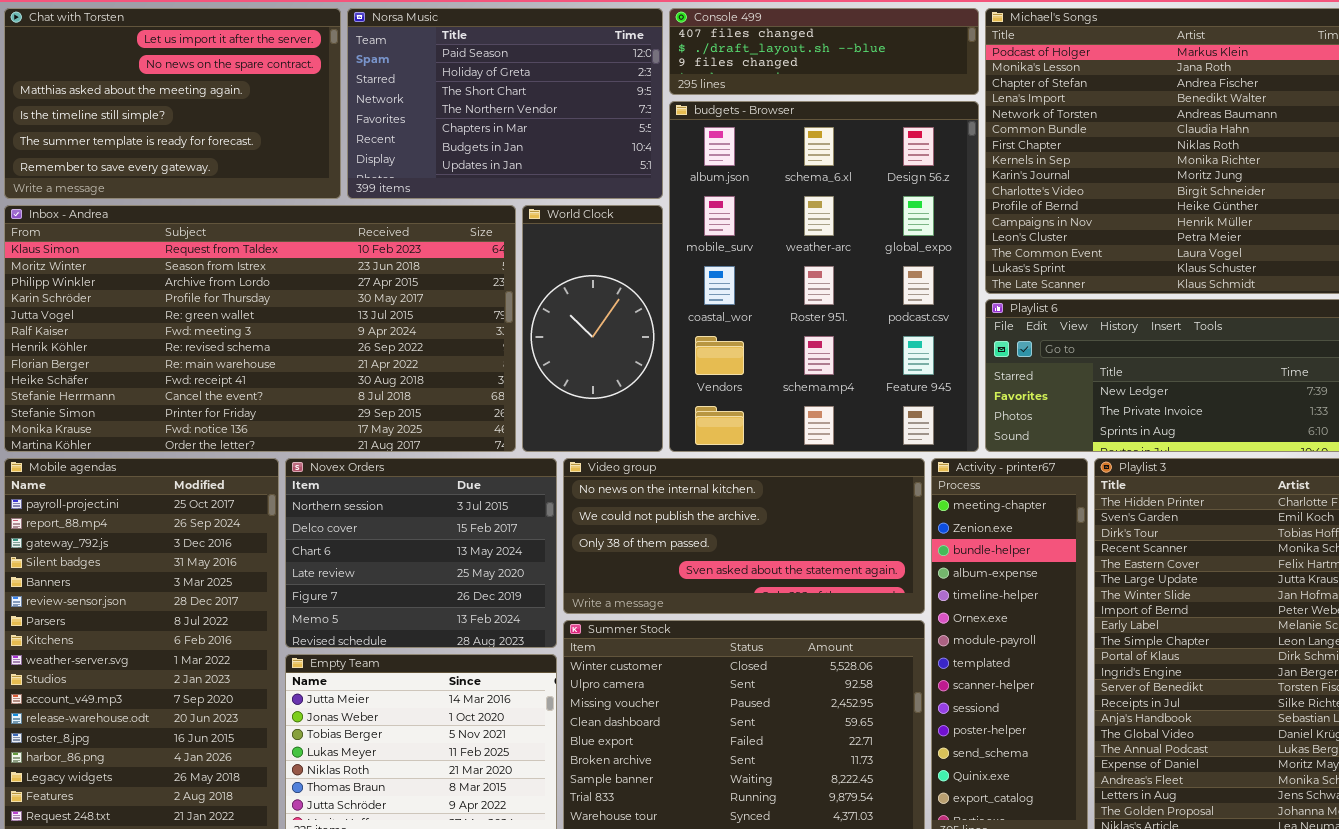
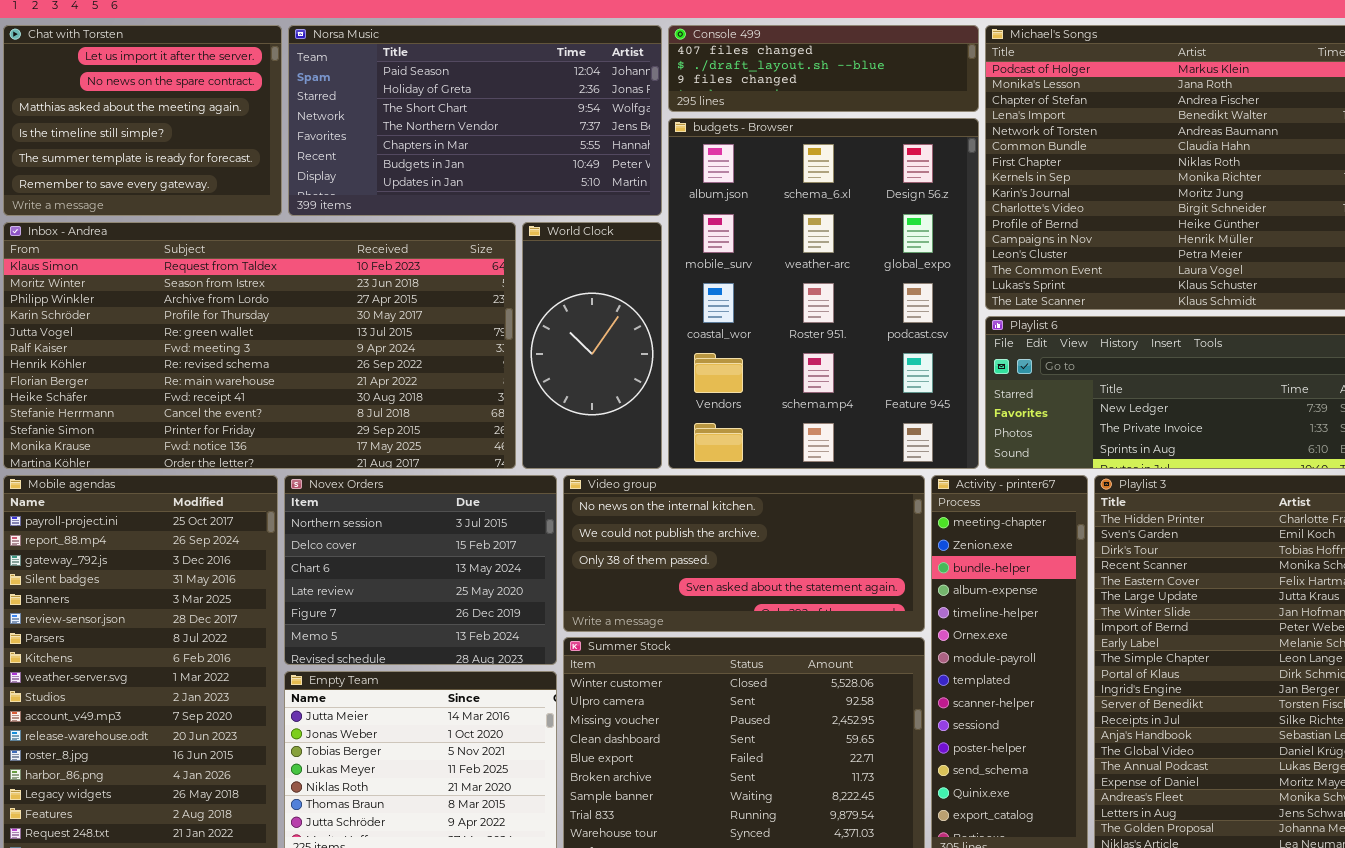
Chat with Torsten: [4,8,341,199] -> [3,25,282,216], resized
Norsa Music: [347,8,663,199] -> [288,25,662,216], resized

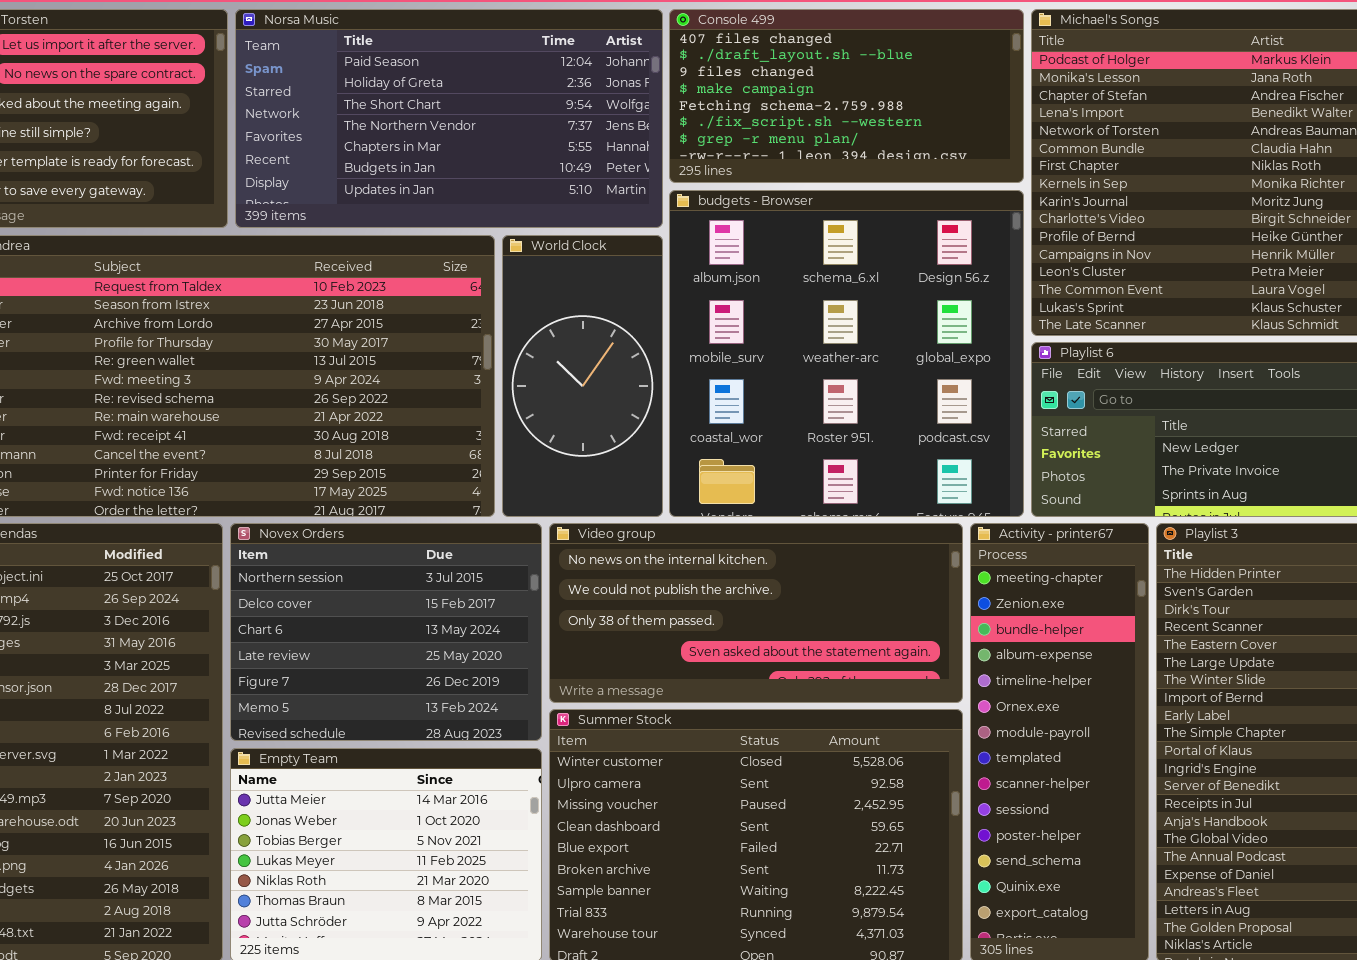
Console 499: [668,25,979,112] -> [669,9,1024,183], resized
budgets - Browser: [668,118,979,469] -> [669,190,1024,517], resized

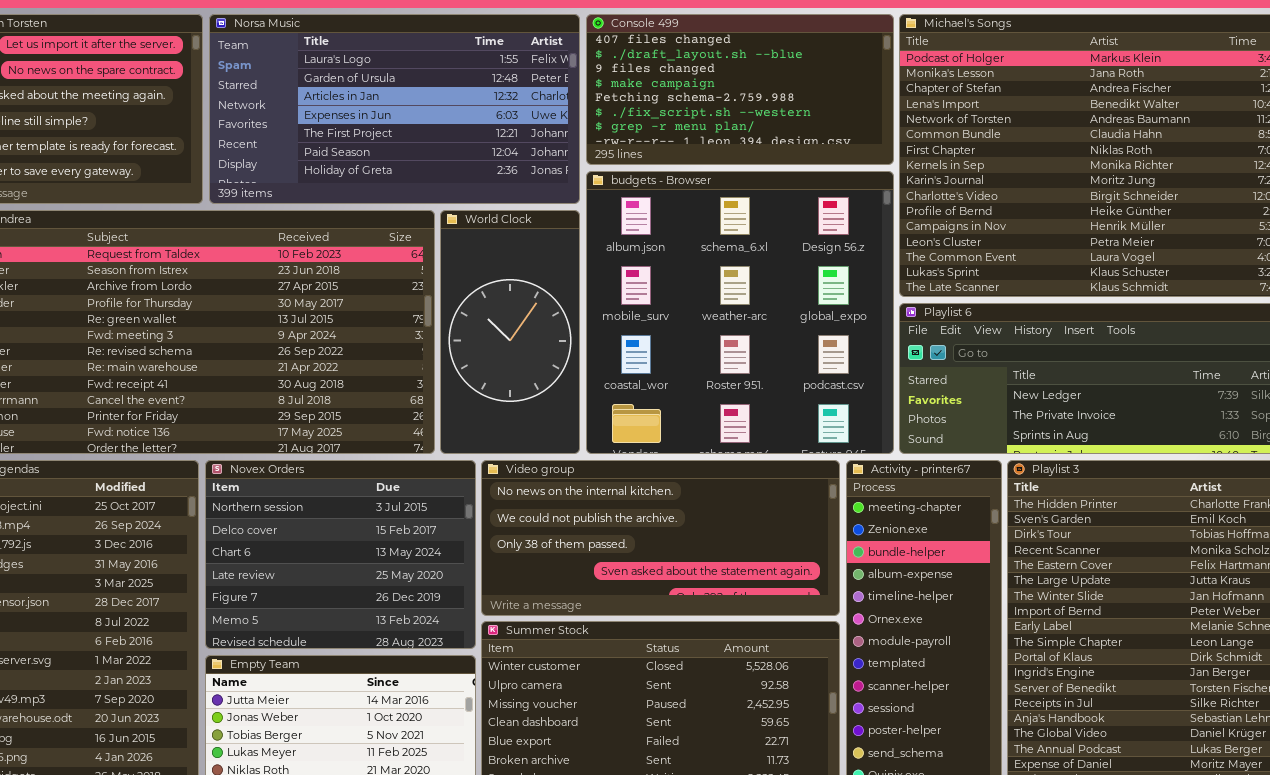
Norsa Music: [235,9,663,228] -> [209,14,580,204], scrolled up 5 rows

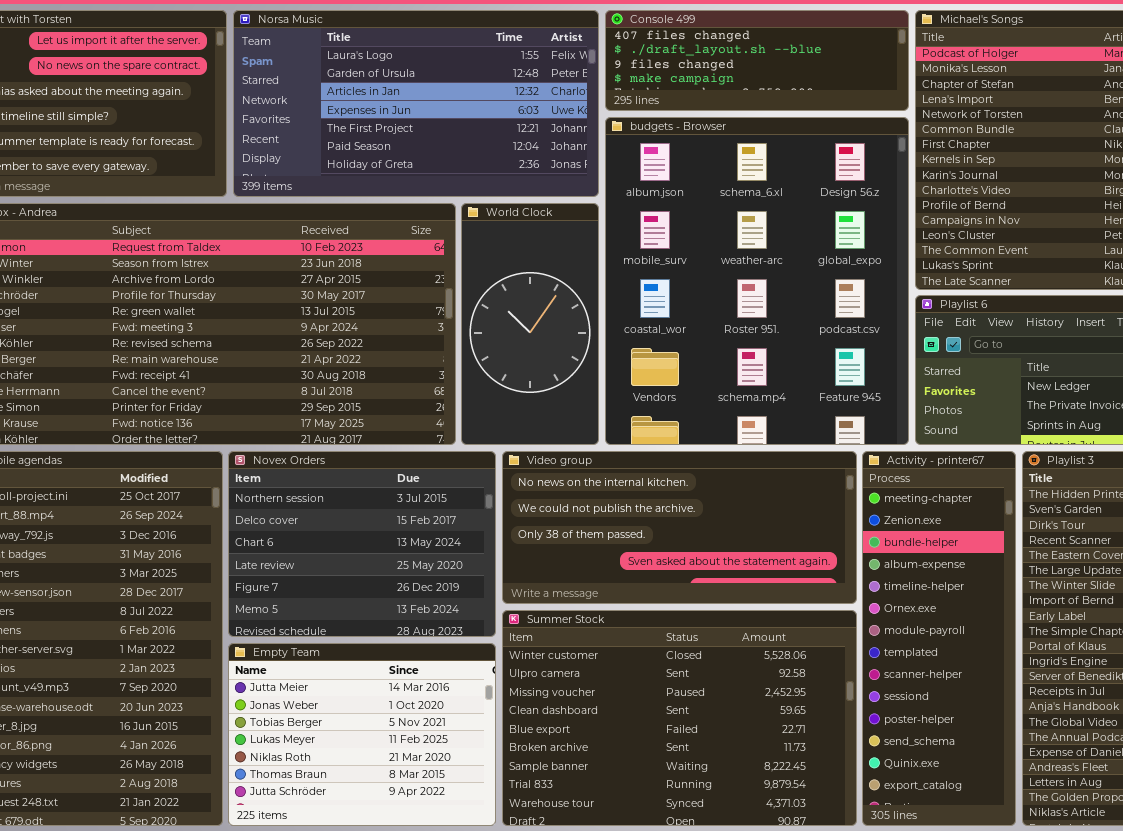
Console 499: [586,14,894,165] -> [605,10,909,111], resized
budgets - Browser: [586,171,894,454] -> [605,117,909,445], resized

